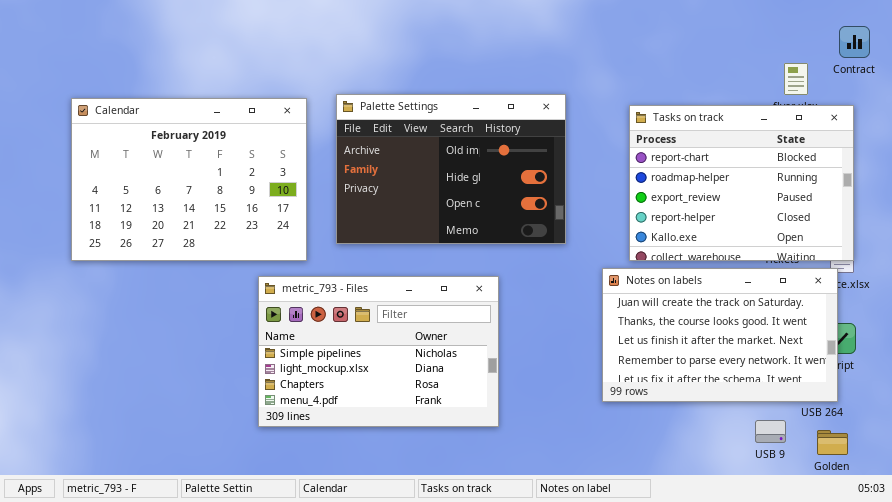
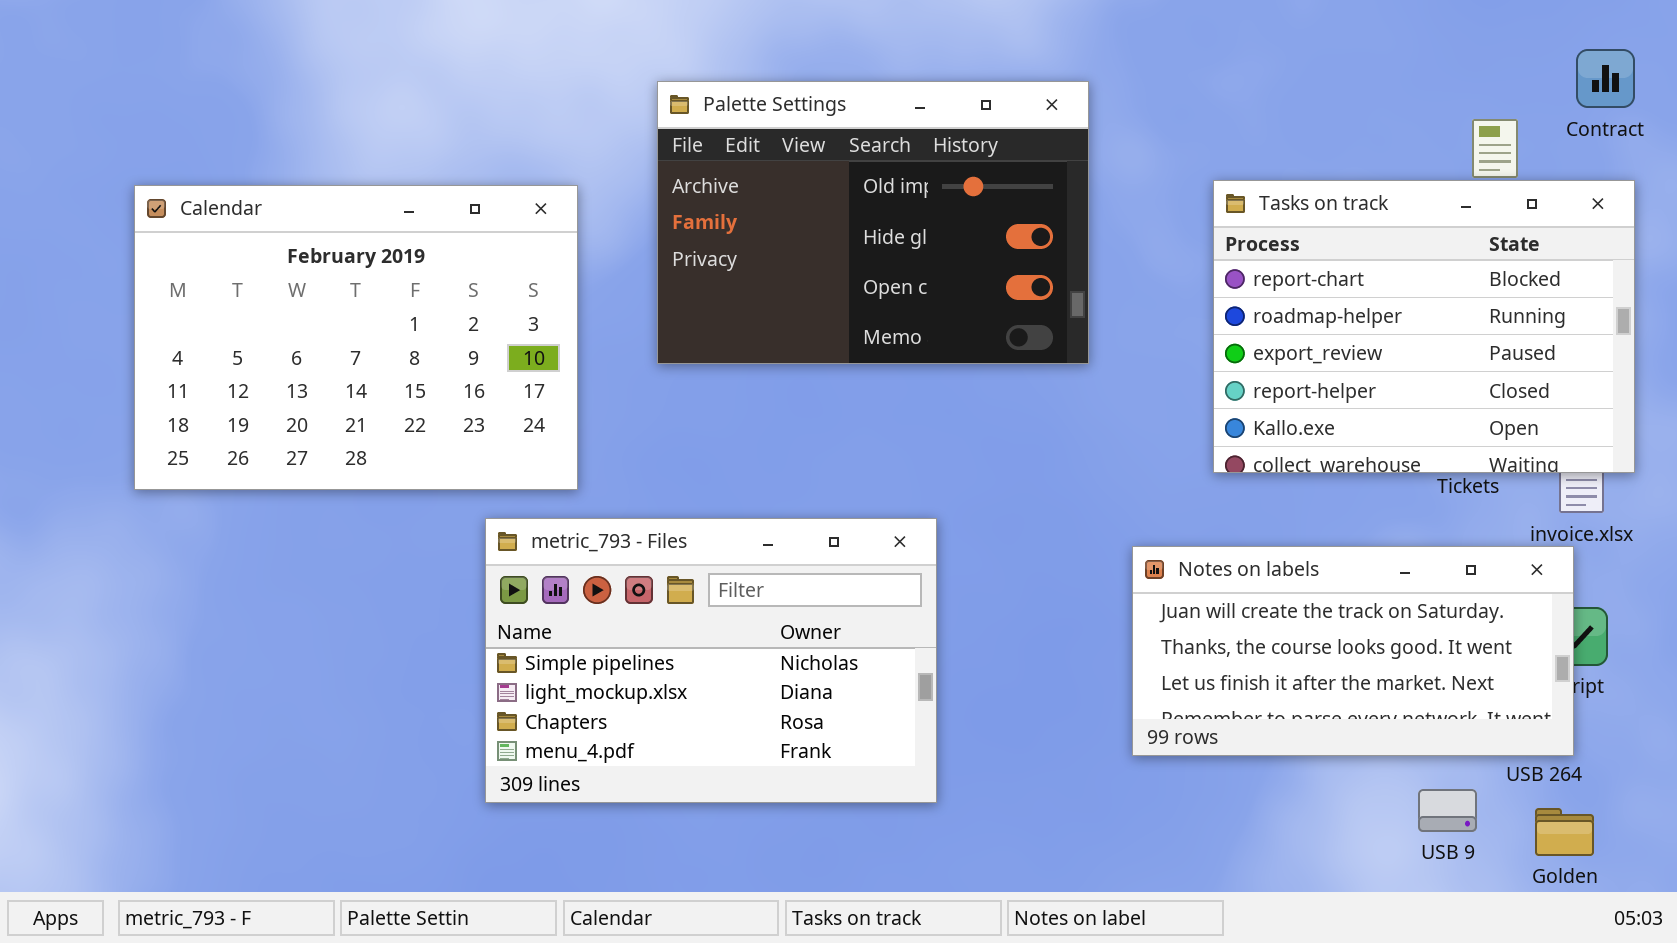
Palette Settings: [336,94,566,244] -> [657,81,1089,364], moved
Tasks on track: [629,105,854,261] -> [1213,180,1635,473], moved
Notes on labels: [602,268,838,402] -> [1132,546,1574,756], resized

